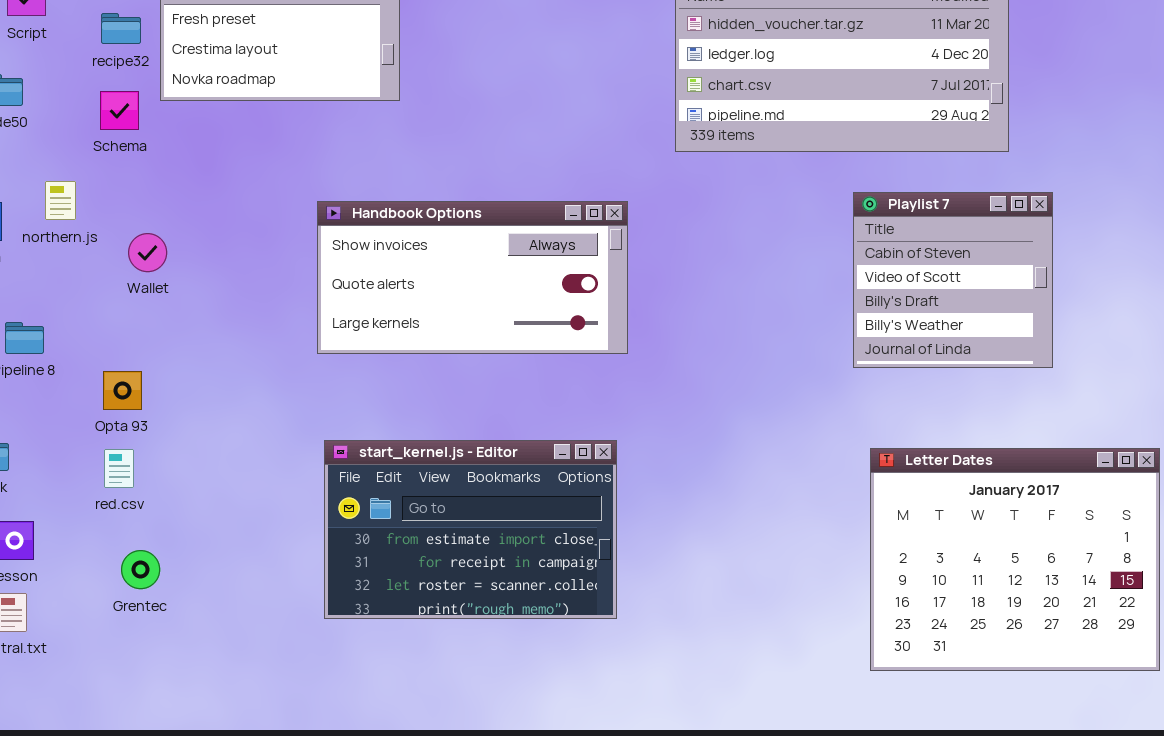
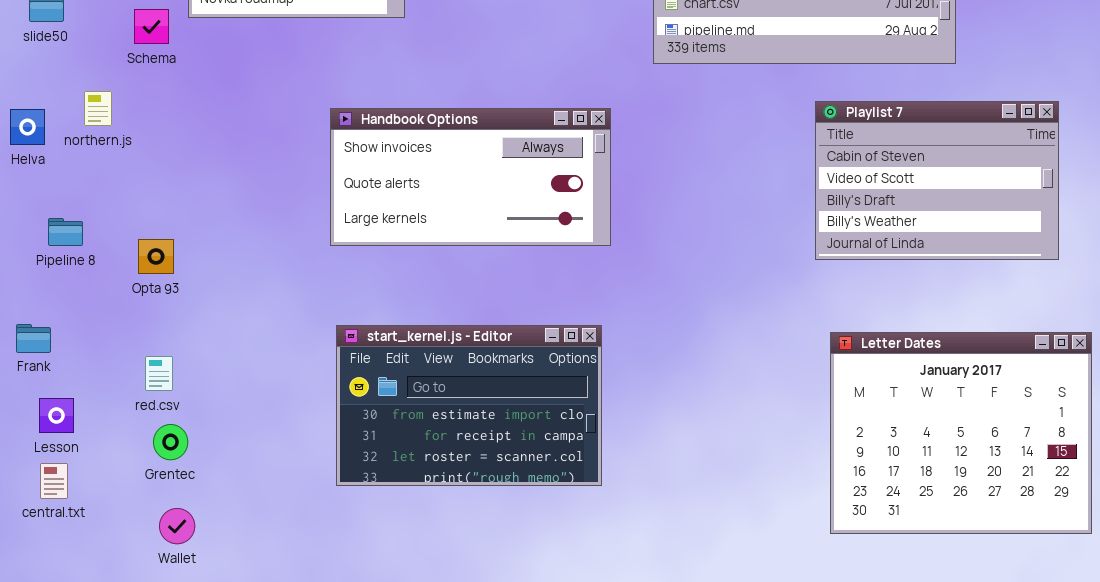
Playlist 7: [853,192,1053,368] -> [815,101,1059,260], resized
Wallet: [128,233,167,272] -> [159,508,195,544], moved
Opta 93: [103,371,142,410] -> [138,239,174,274], moved
red.csv: [104,449,134,488] -> [145,356,173,391], moved

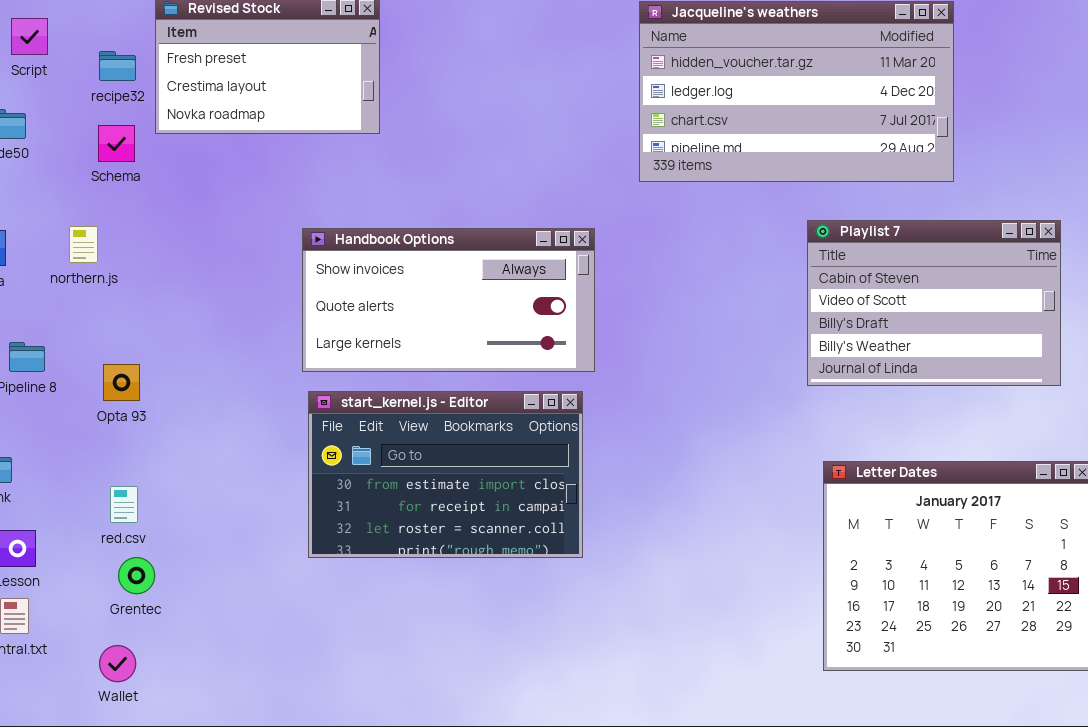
northern.js: [84,91,112,126] -> [69,226,98,263], moved
start_kernel.js - Editor: [336,325,602,486] -> [308,391,583,558], moved
Wallet: [159,508,195,544] -> [99,645,136,682], moved

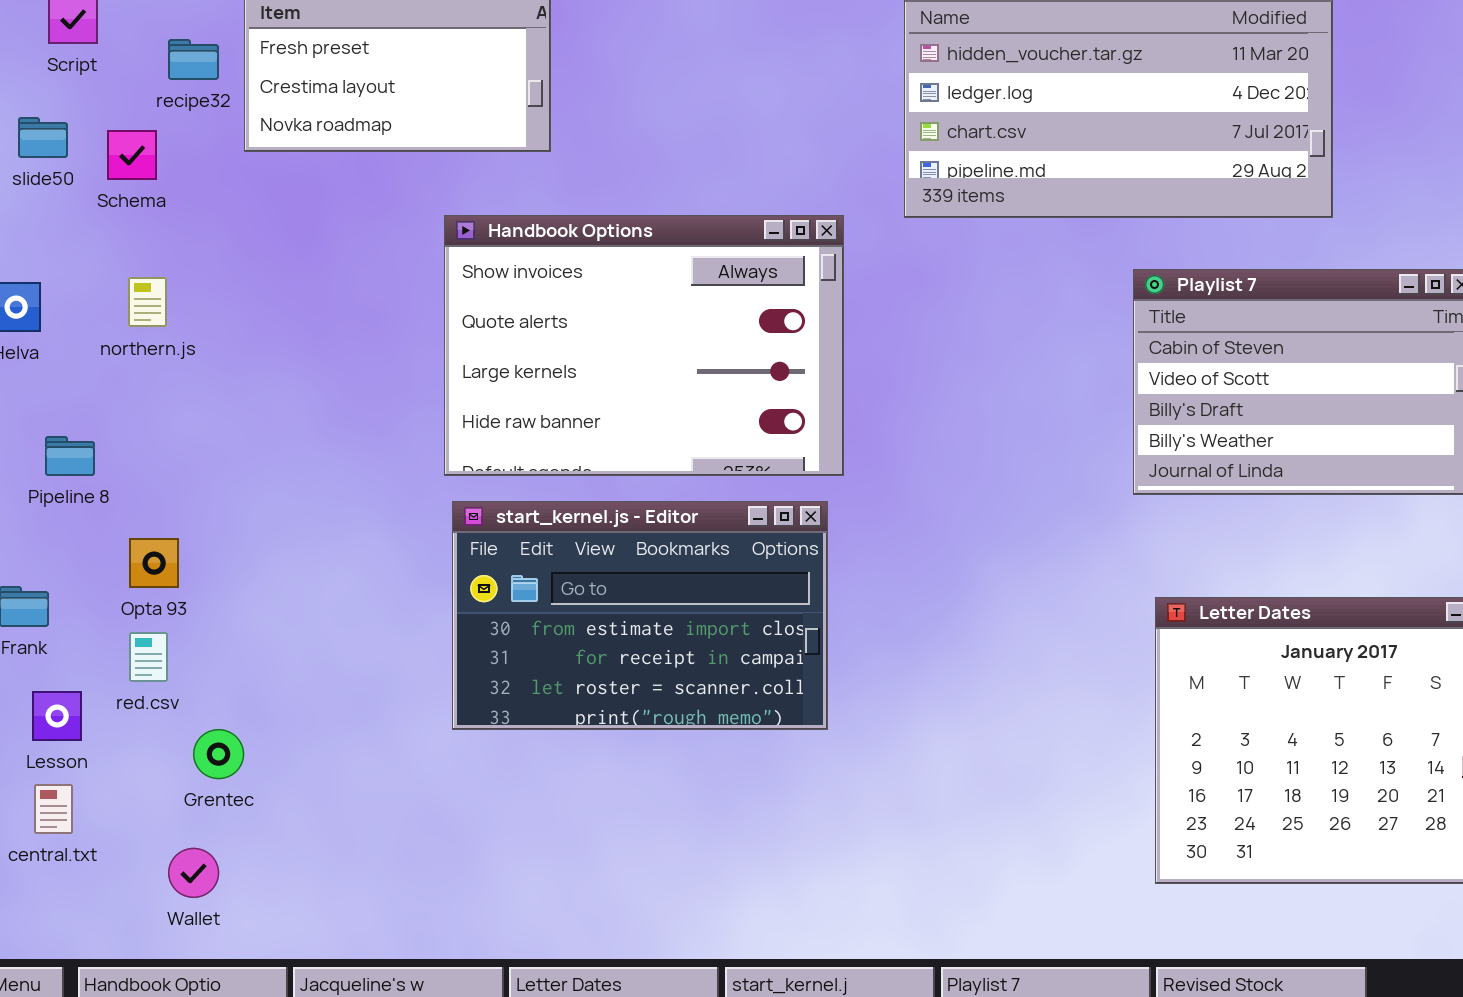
Schema: [98,125,135,162] -> [107,130,157,180], moved
Handbook Options: [302,228,595,372] -> [444,215,844,476], resized
Opta 93: [103,364,140,401] -> [129,538,179,588], moved
red.csv: [110,486,138,523] -> [129,632,168,682], moved

